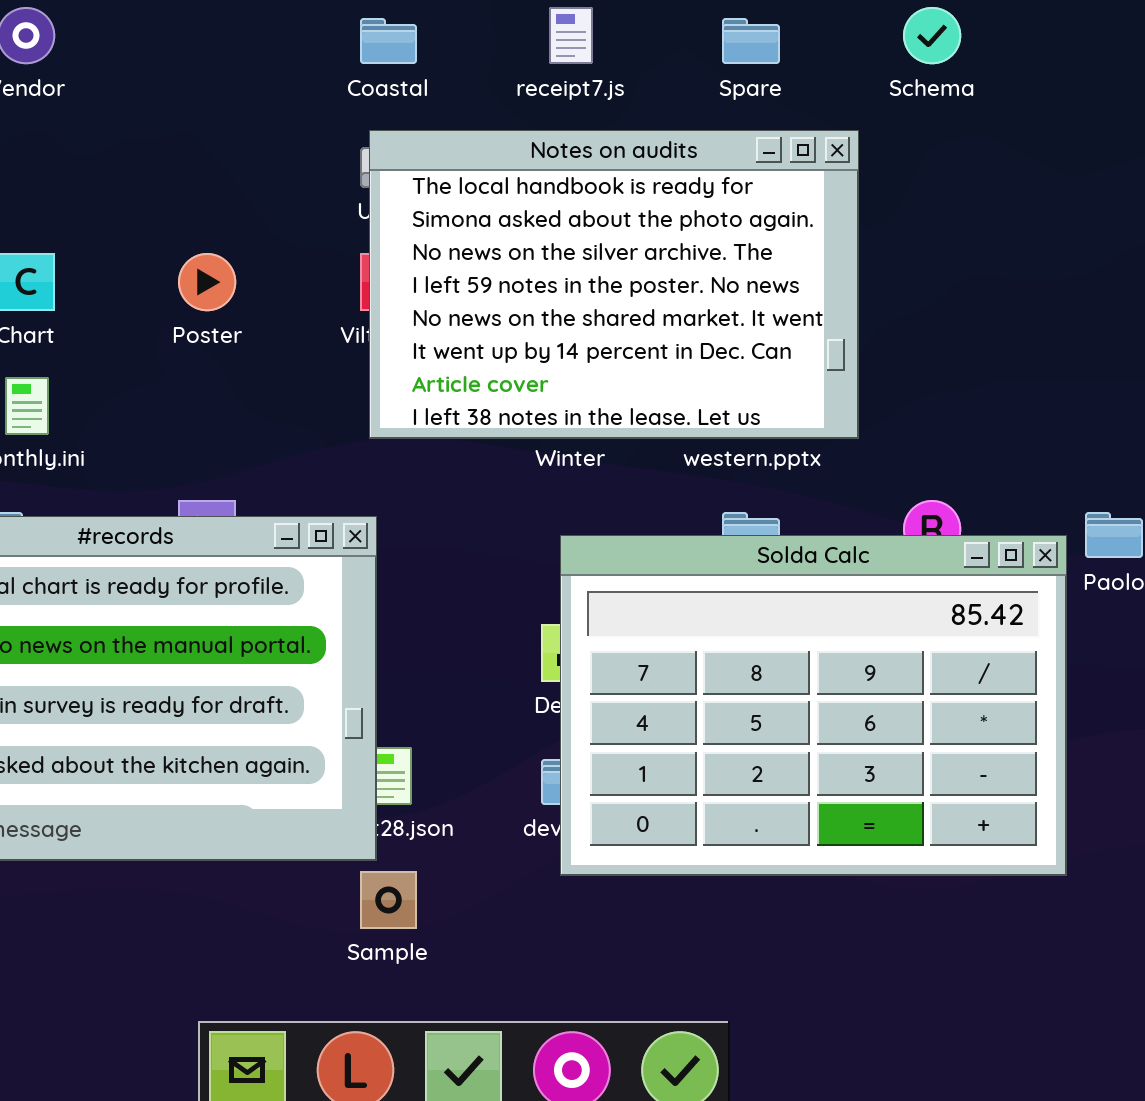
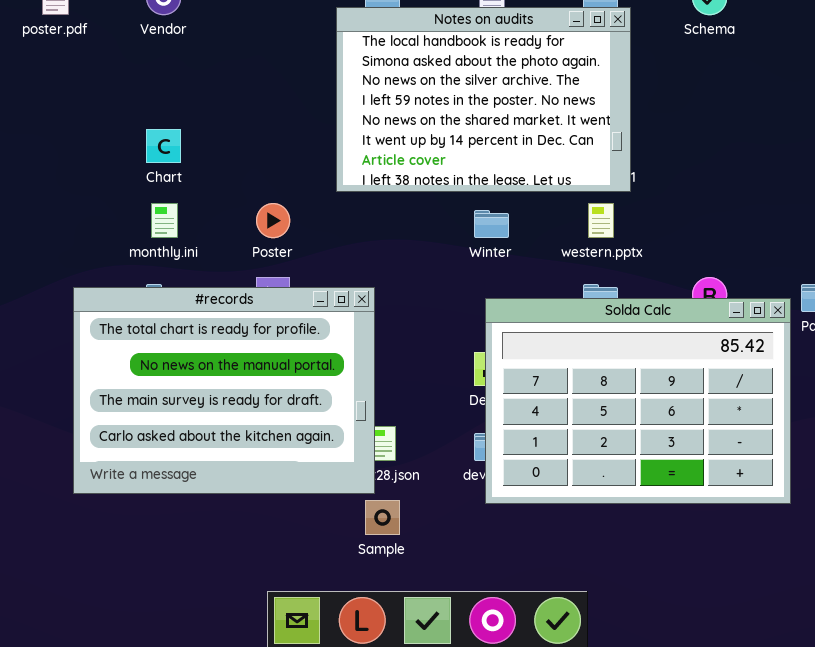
Notes on audits: [369,130,859,439] -> [336,7,631,192], moved
Poster: [178,253,236,311] -> [256,203,290,238], moved

